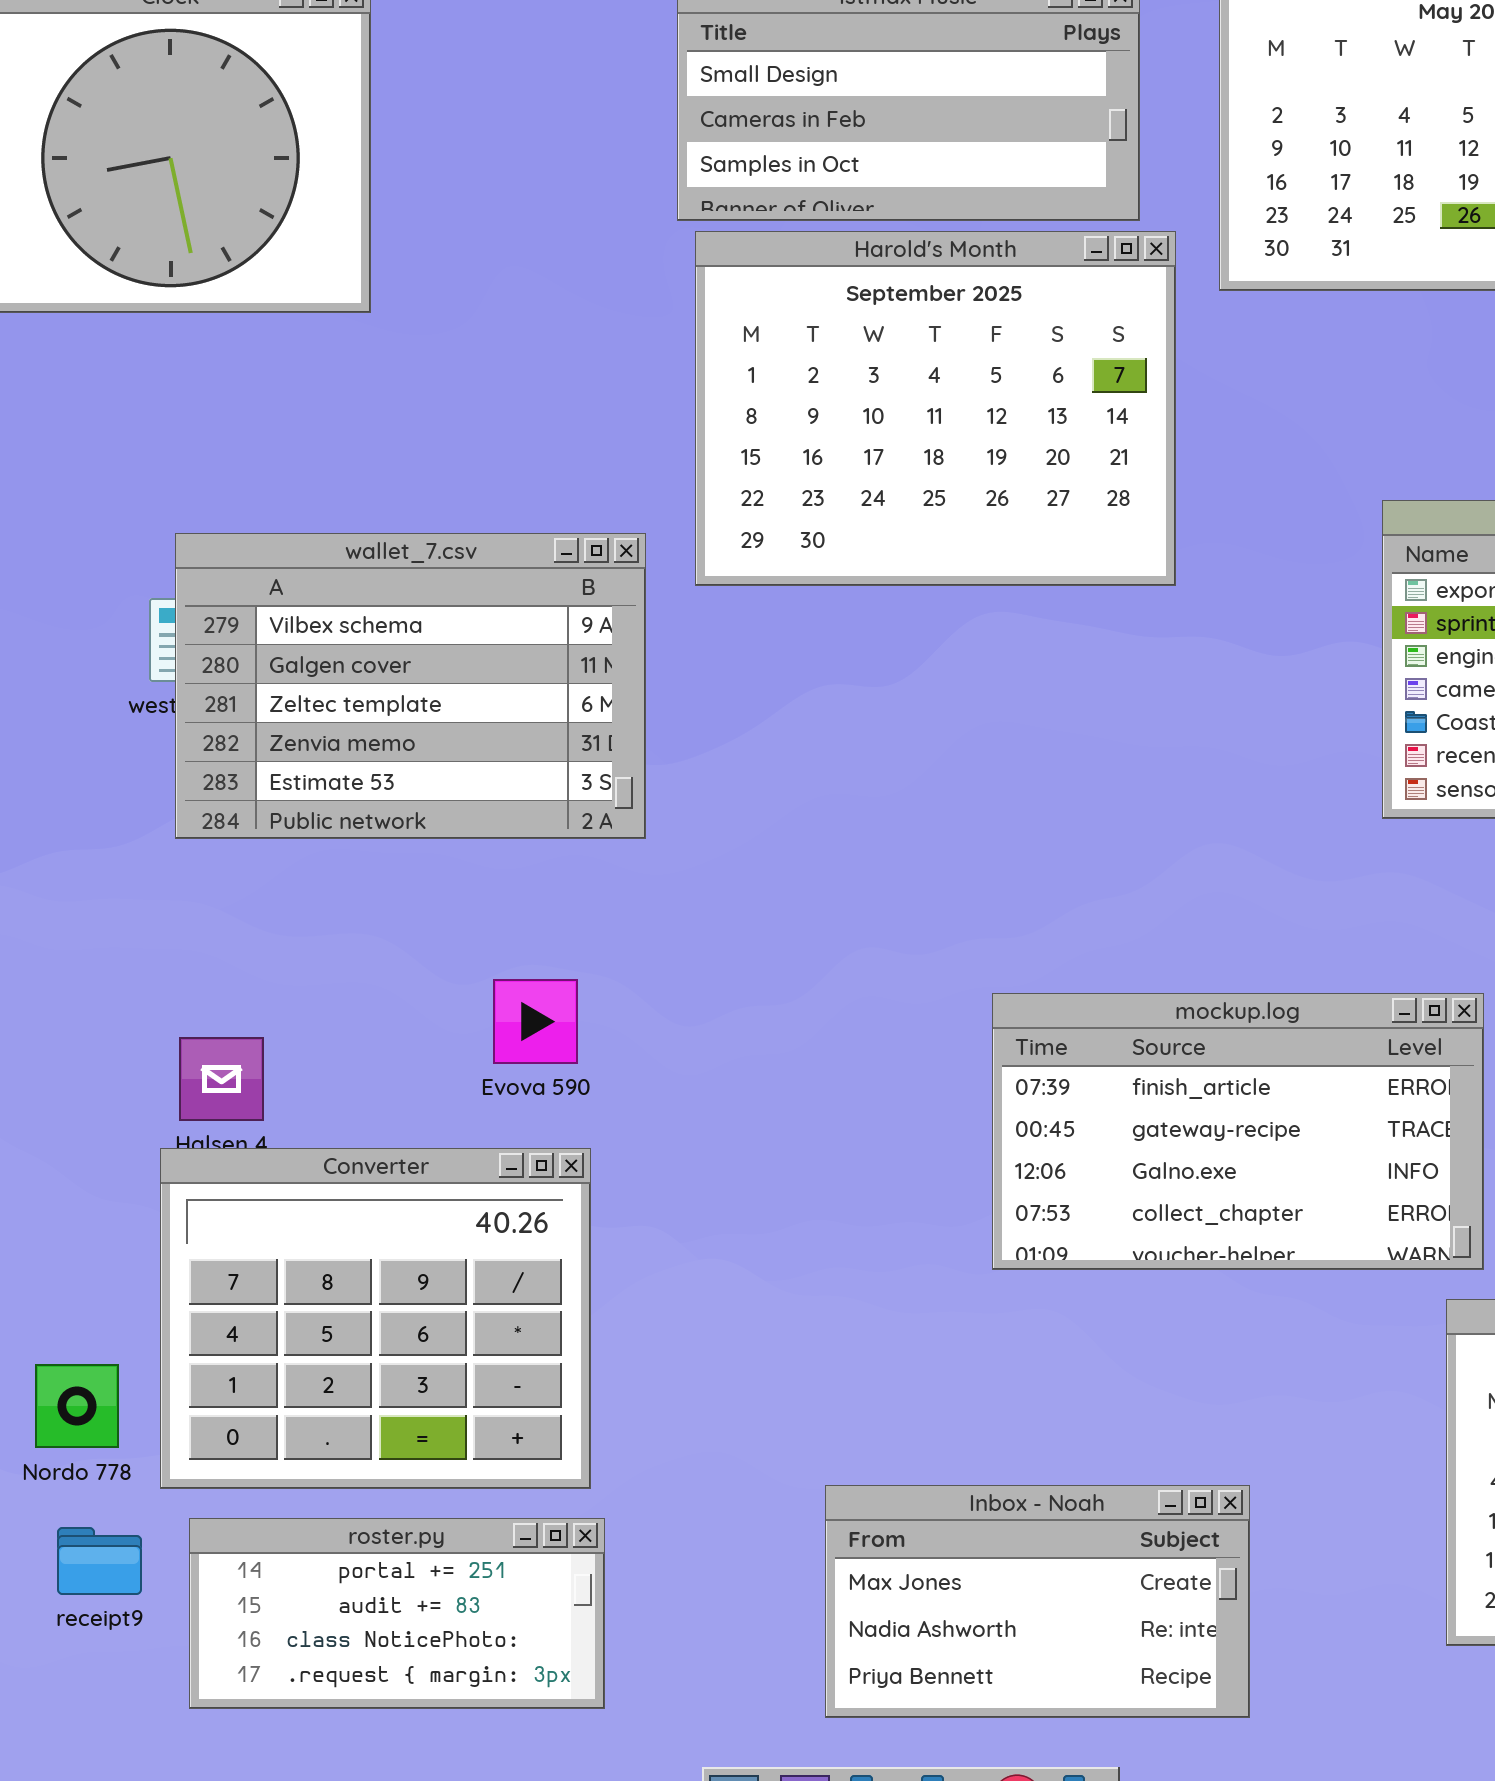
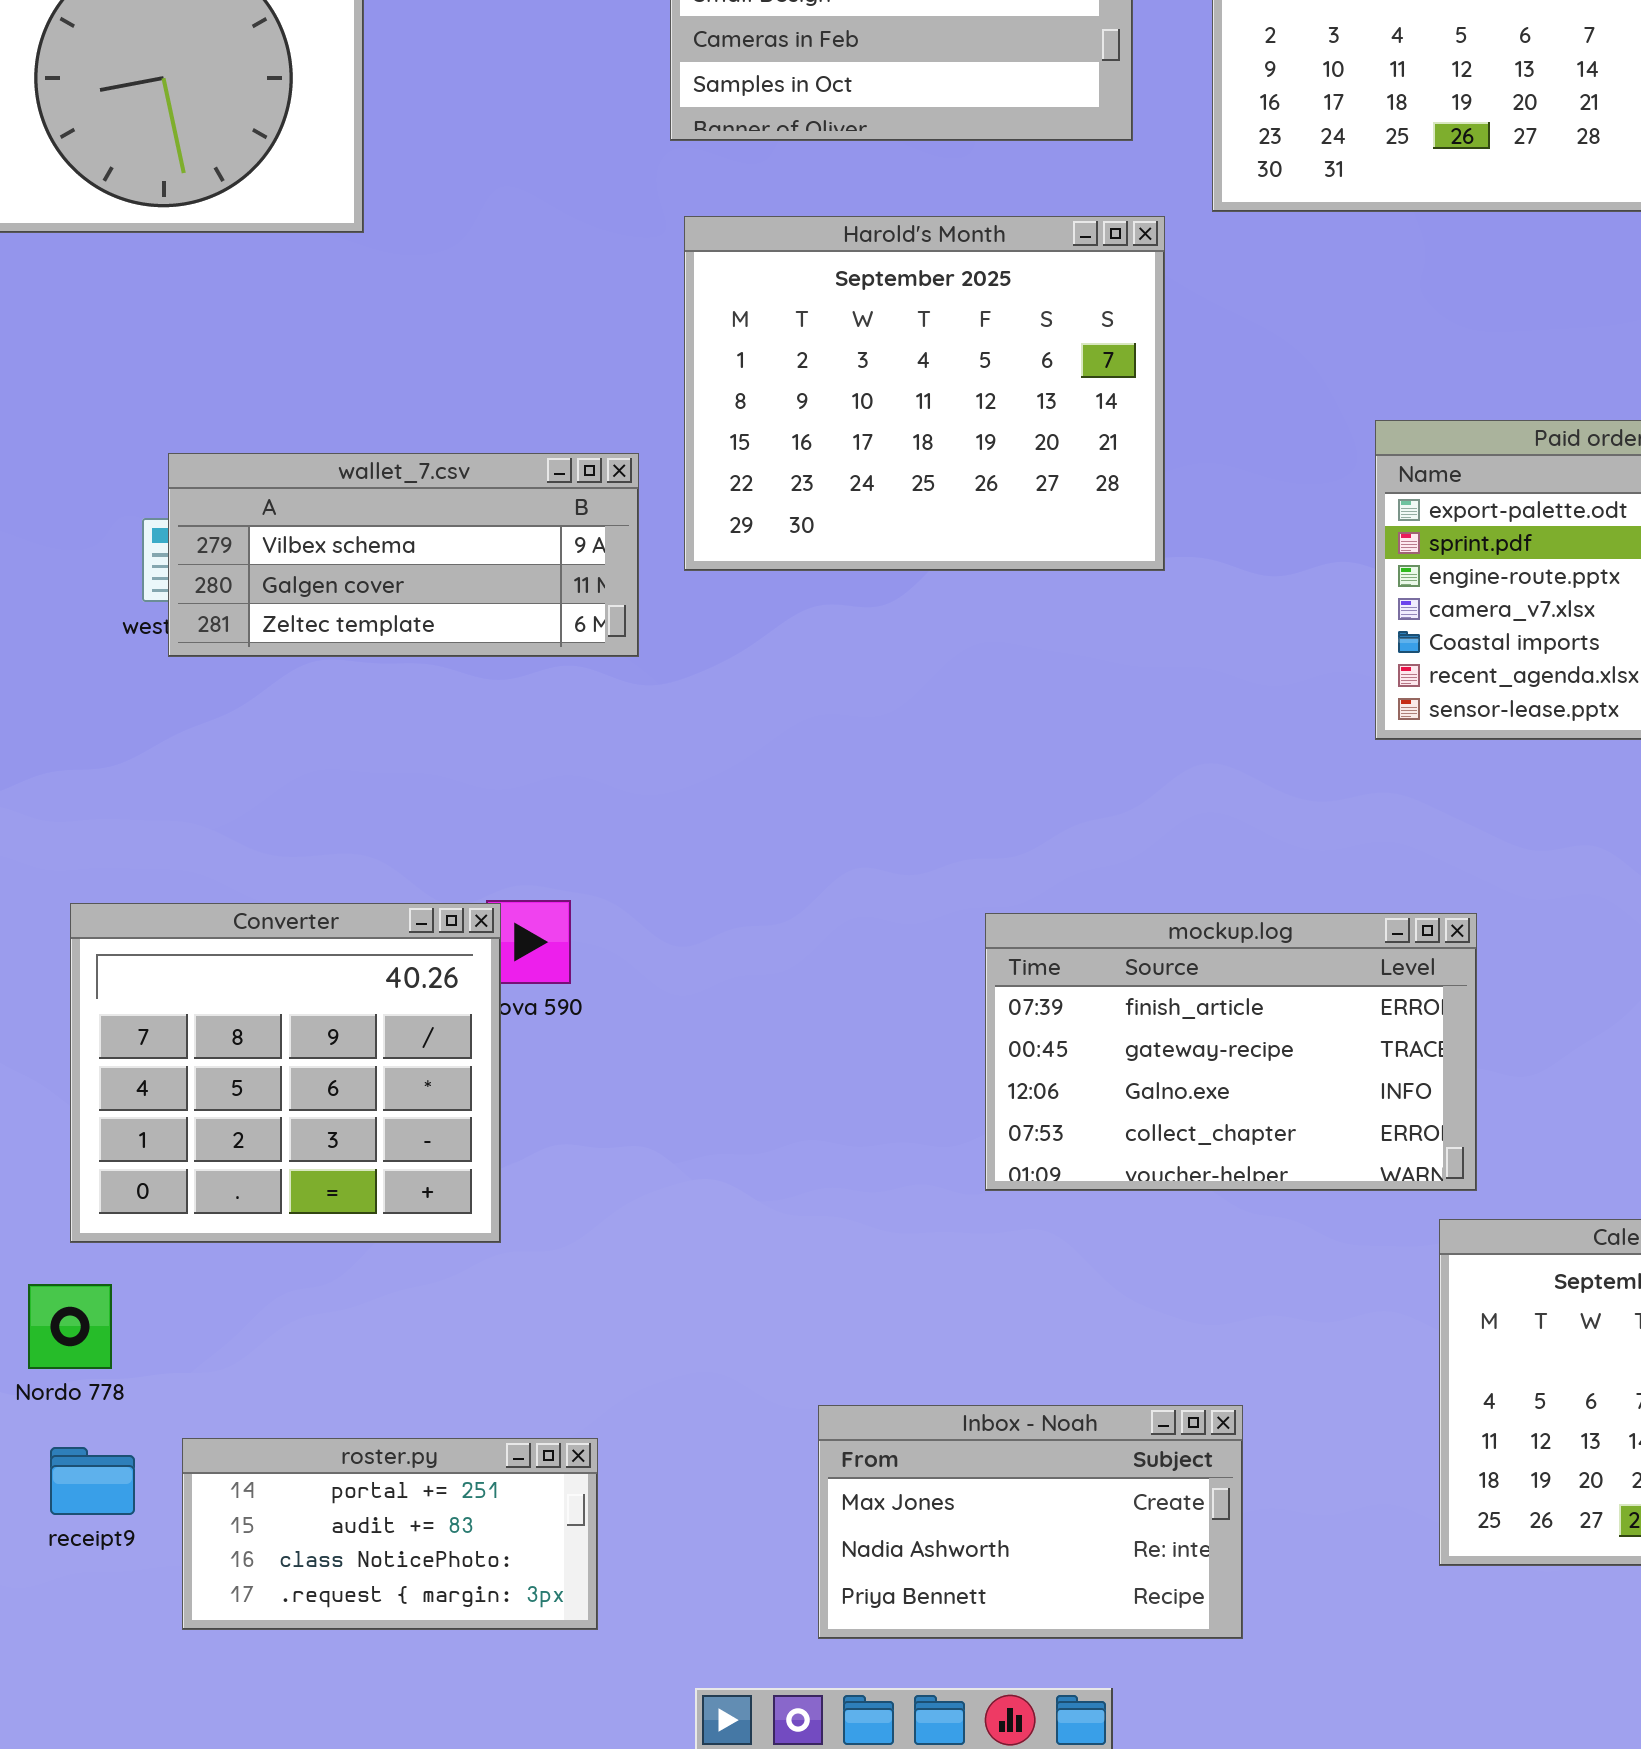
Harold's Month: [695,231,1176,586] -> [684,216,1165,571], moved
wallet_7.csv: [175,533,646,839] -> [168,453,639,657], resized
Converter: [160,1148,591,1489] -> [70,903,501,1243], moved

